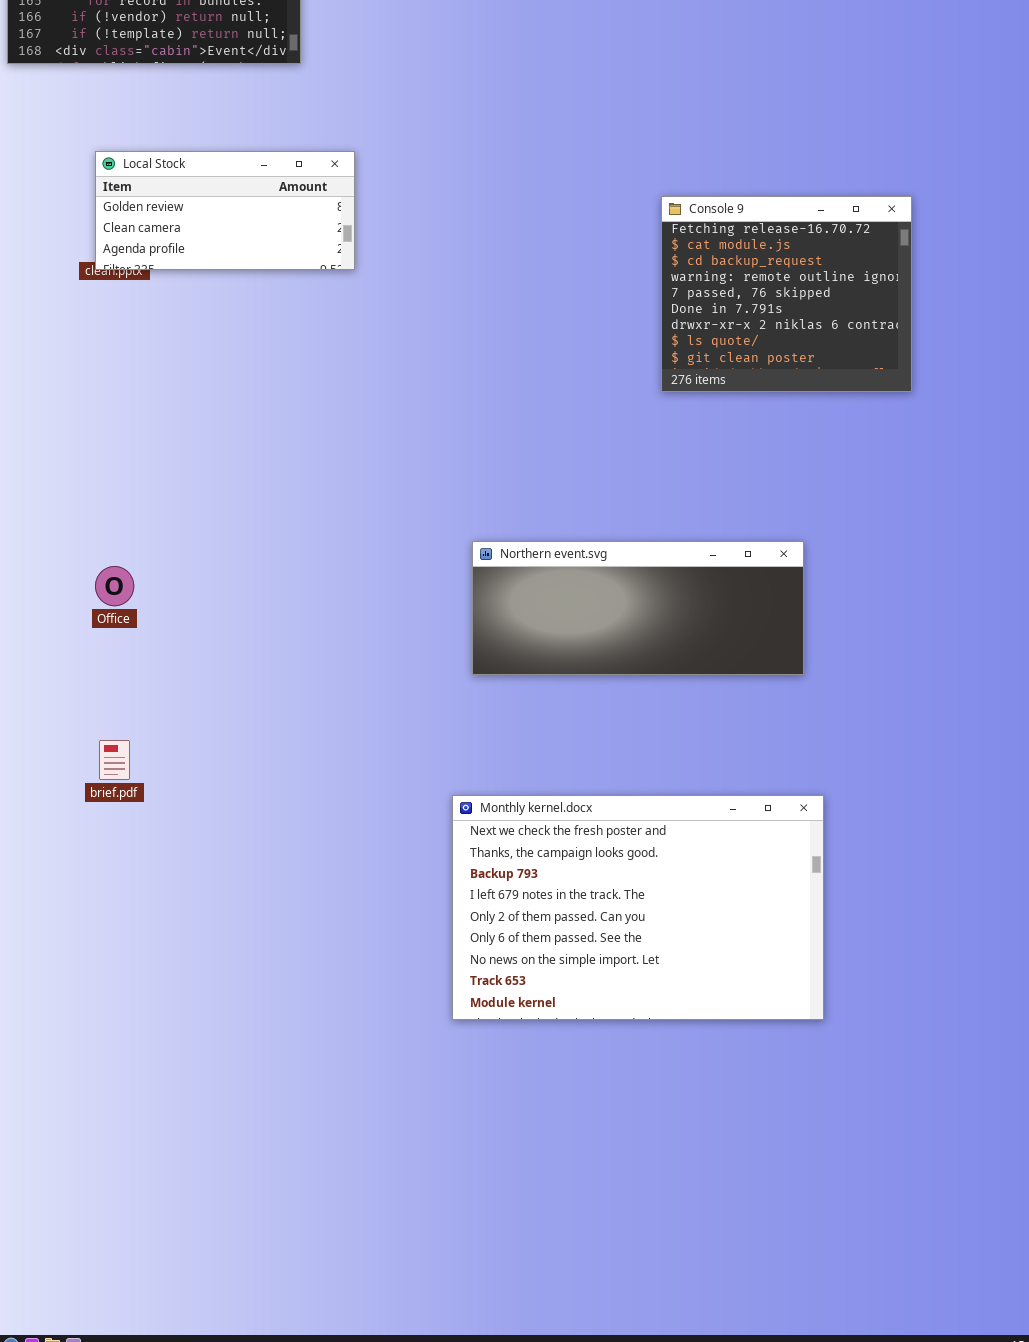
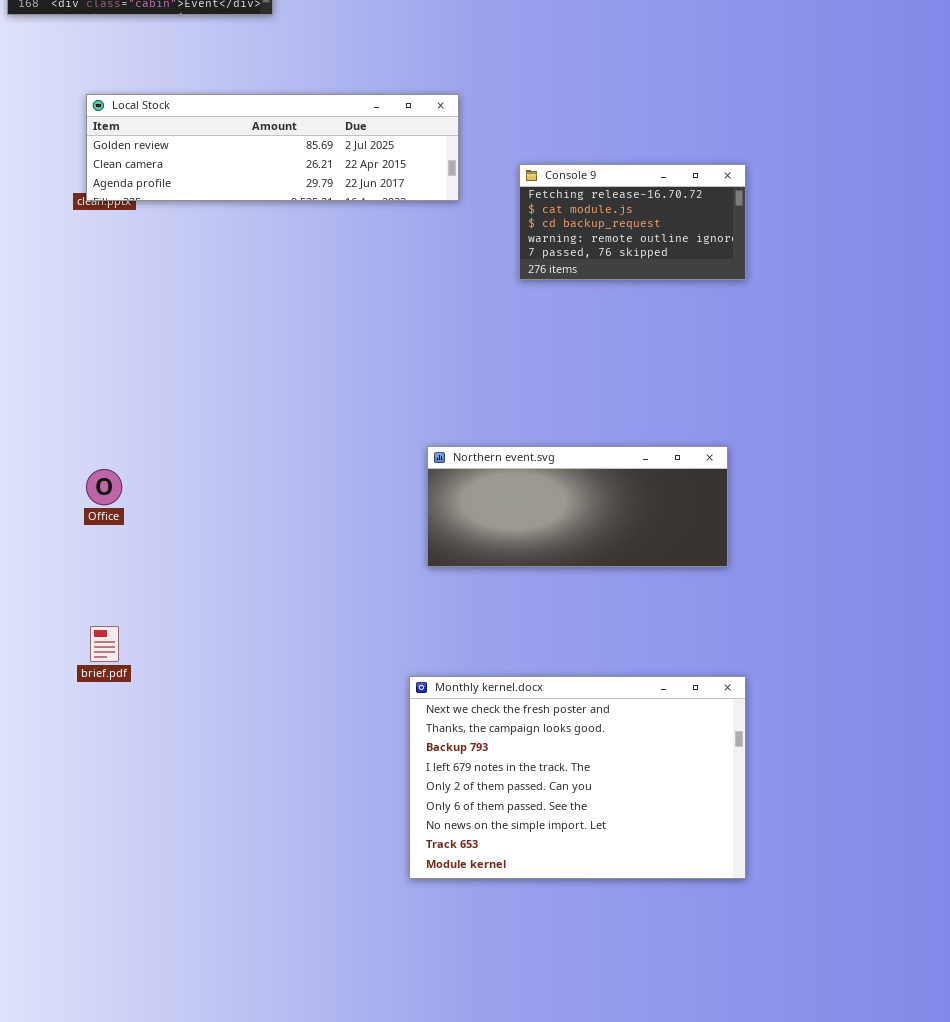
Local Stock: [95,151,355,270] -> [86,94,459,201], resized
Console 9: [661,196,912,392] -> [519,164,746,280], moved, resized

